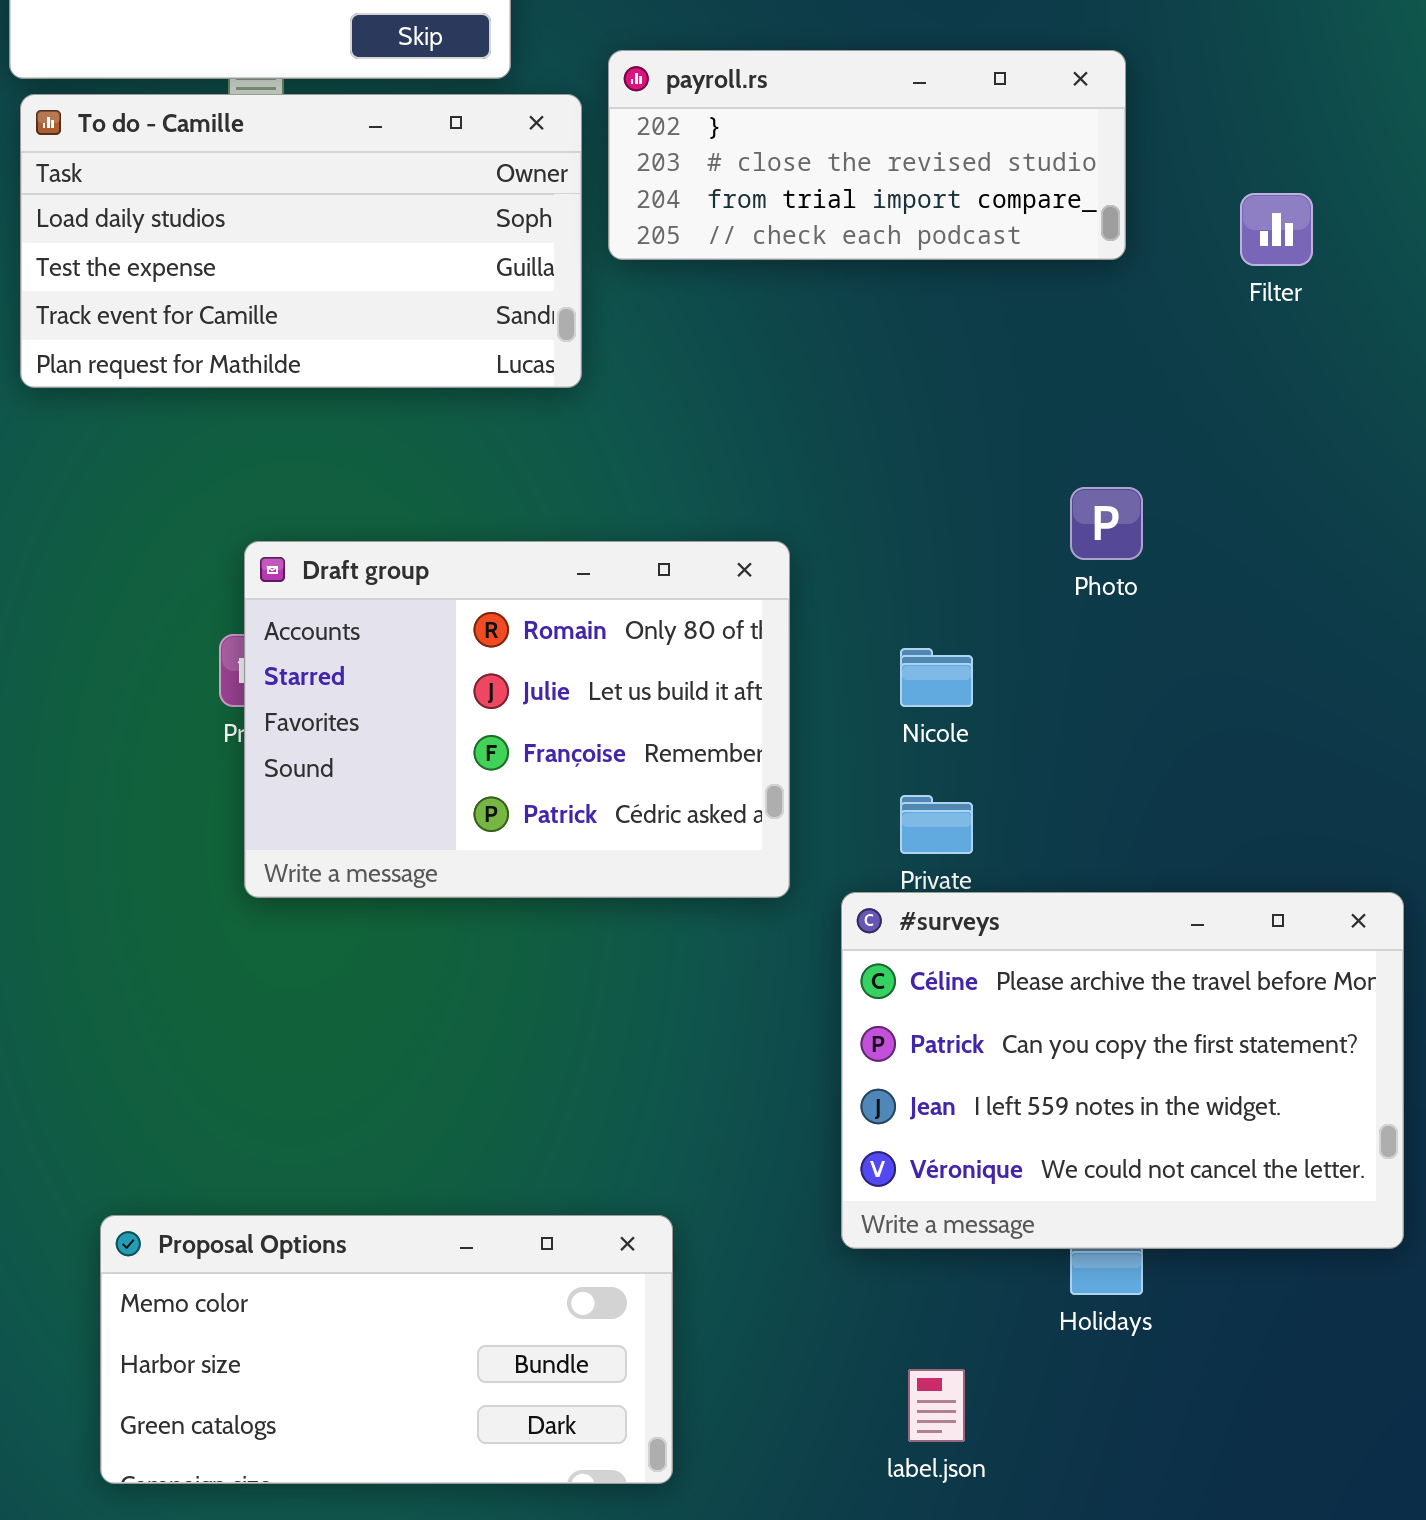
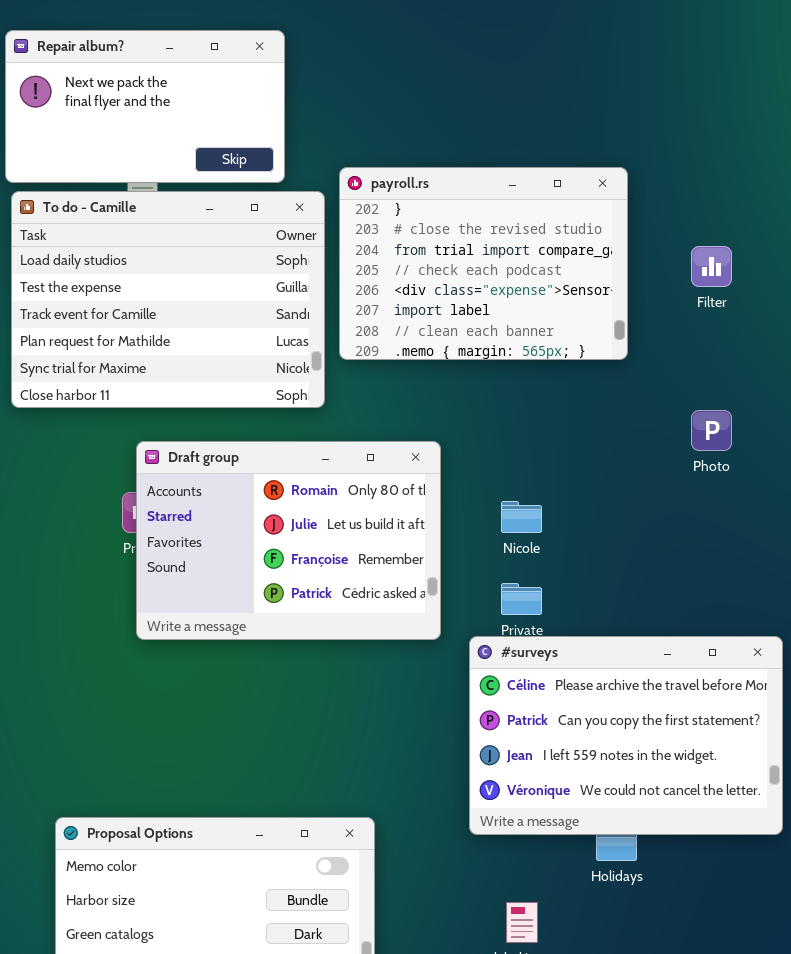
payroll.rs: [608,50,1126,260] -> [339,167,628,360], resized
To do - Camille: [20,94,582,388] -> [11,191,325,408], resized
Photo: [1070,487,1143,560] -> [691,410,732,451], moved

